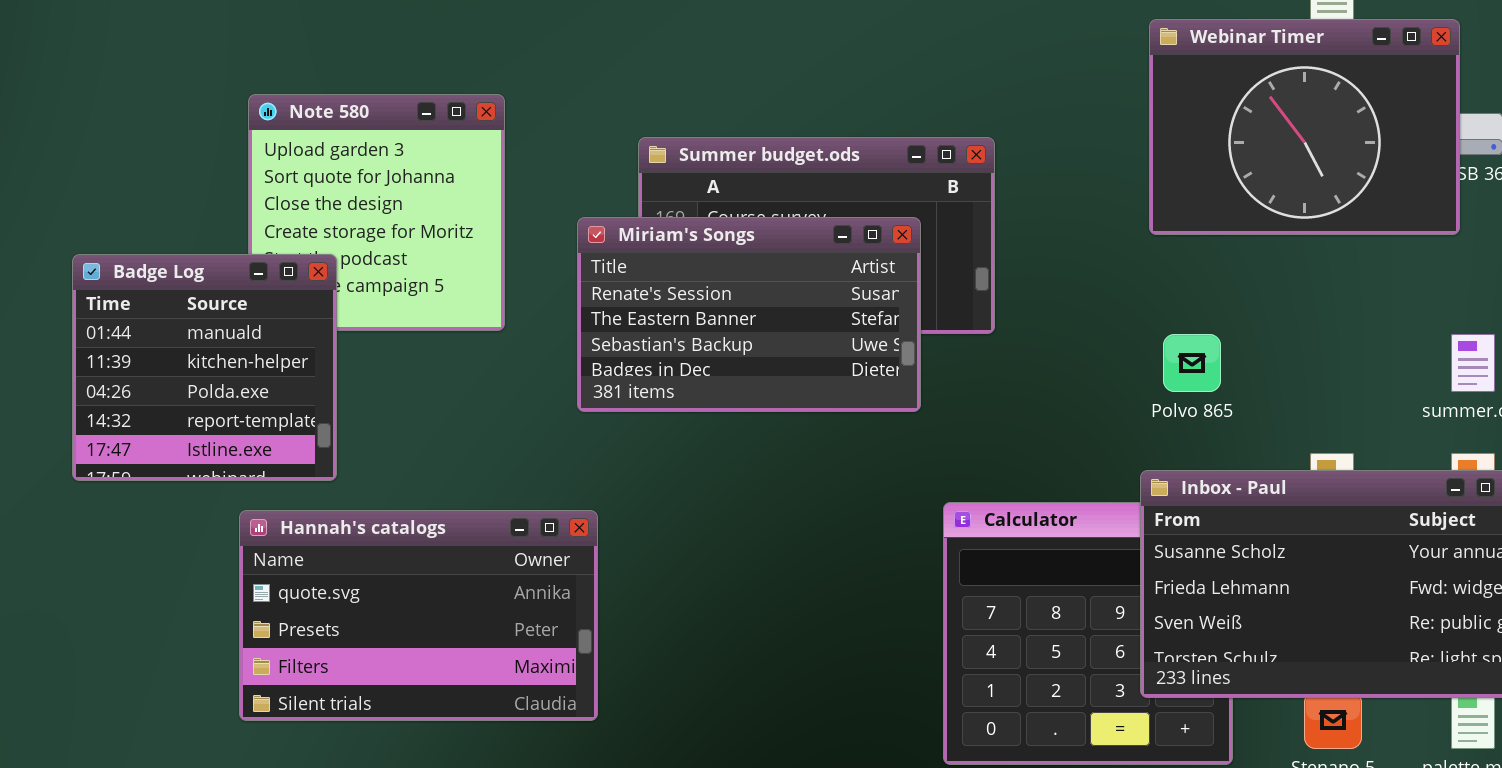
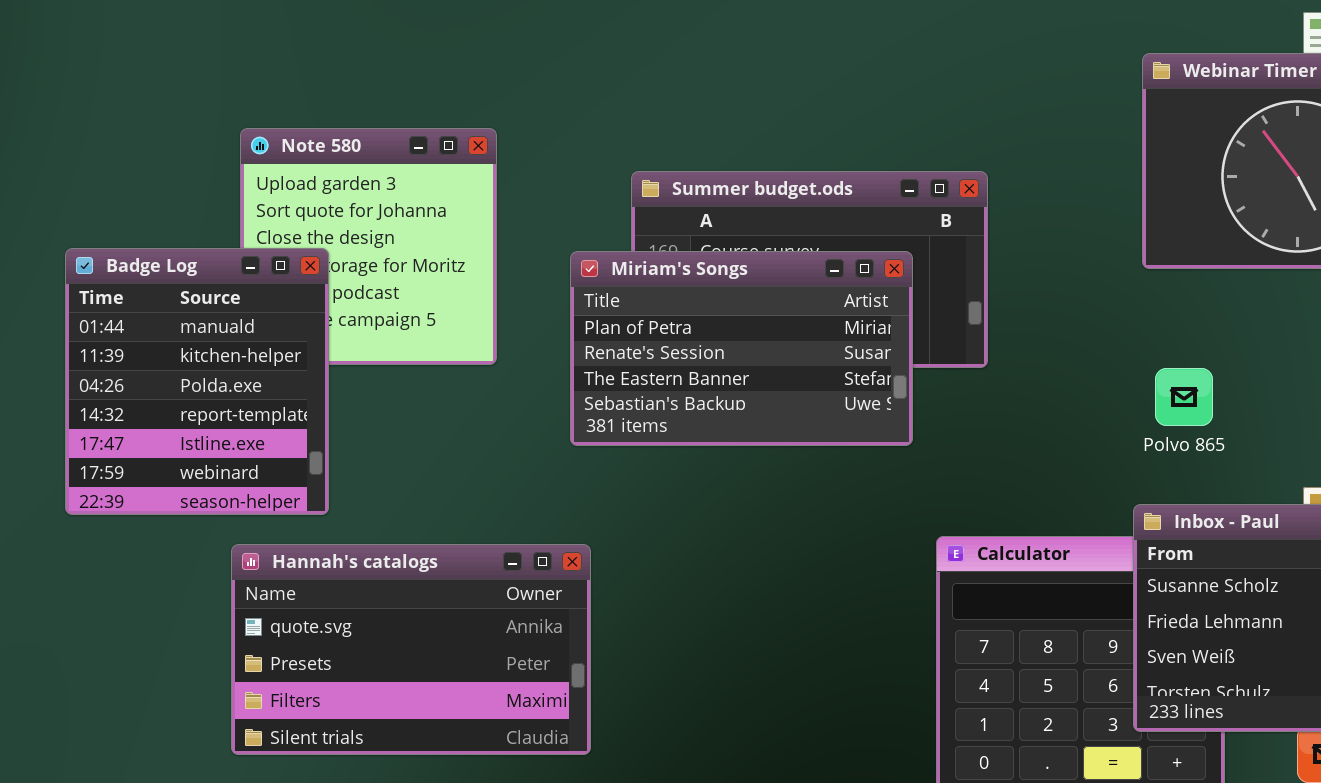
Miriam's Songs: [577,217,921,412] -> [570,251,913,446], scrolled up 1 row
Badge Log: [72,254,337,481] -> [65,248,329,515], resized

